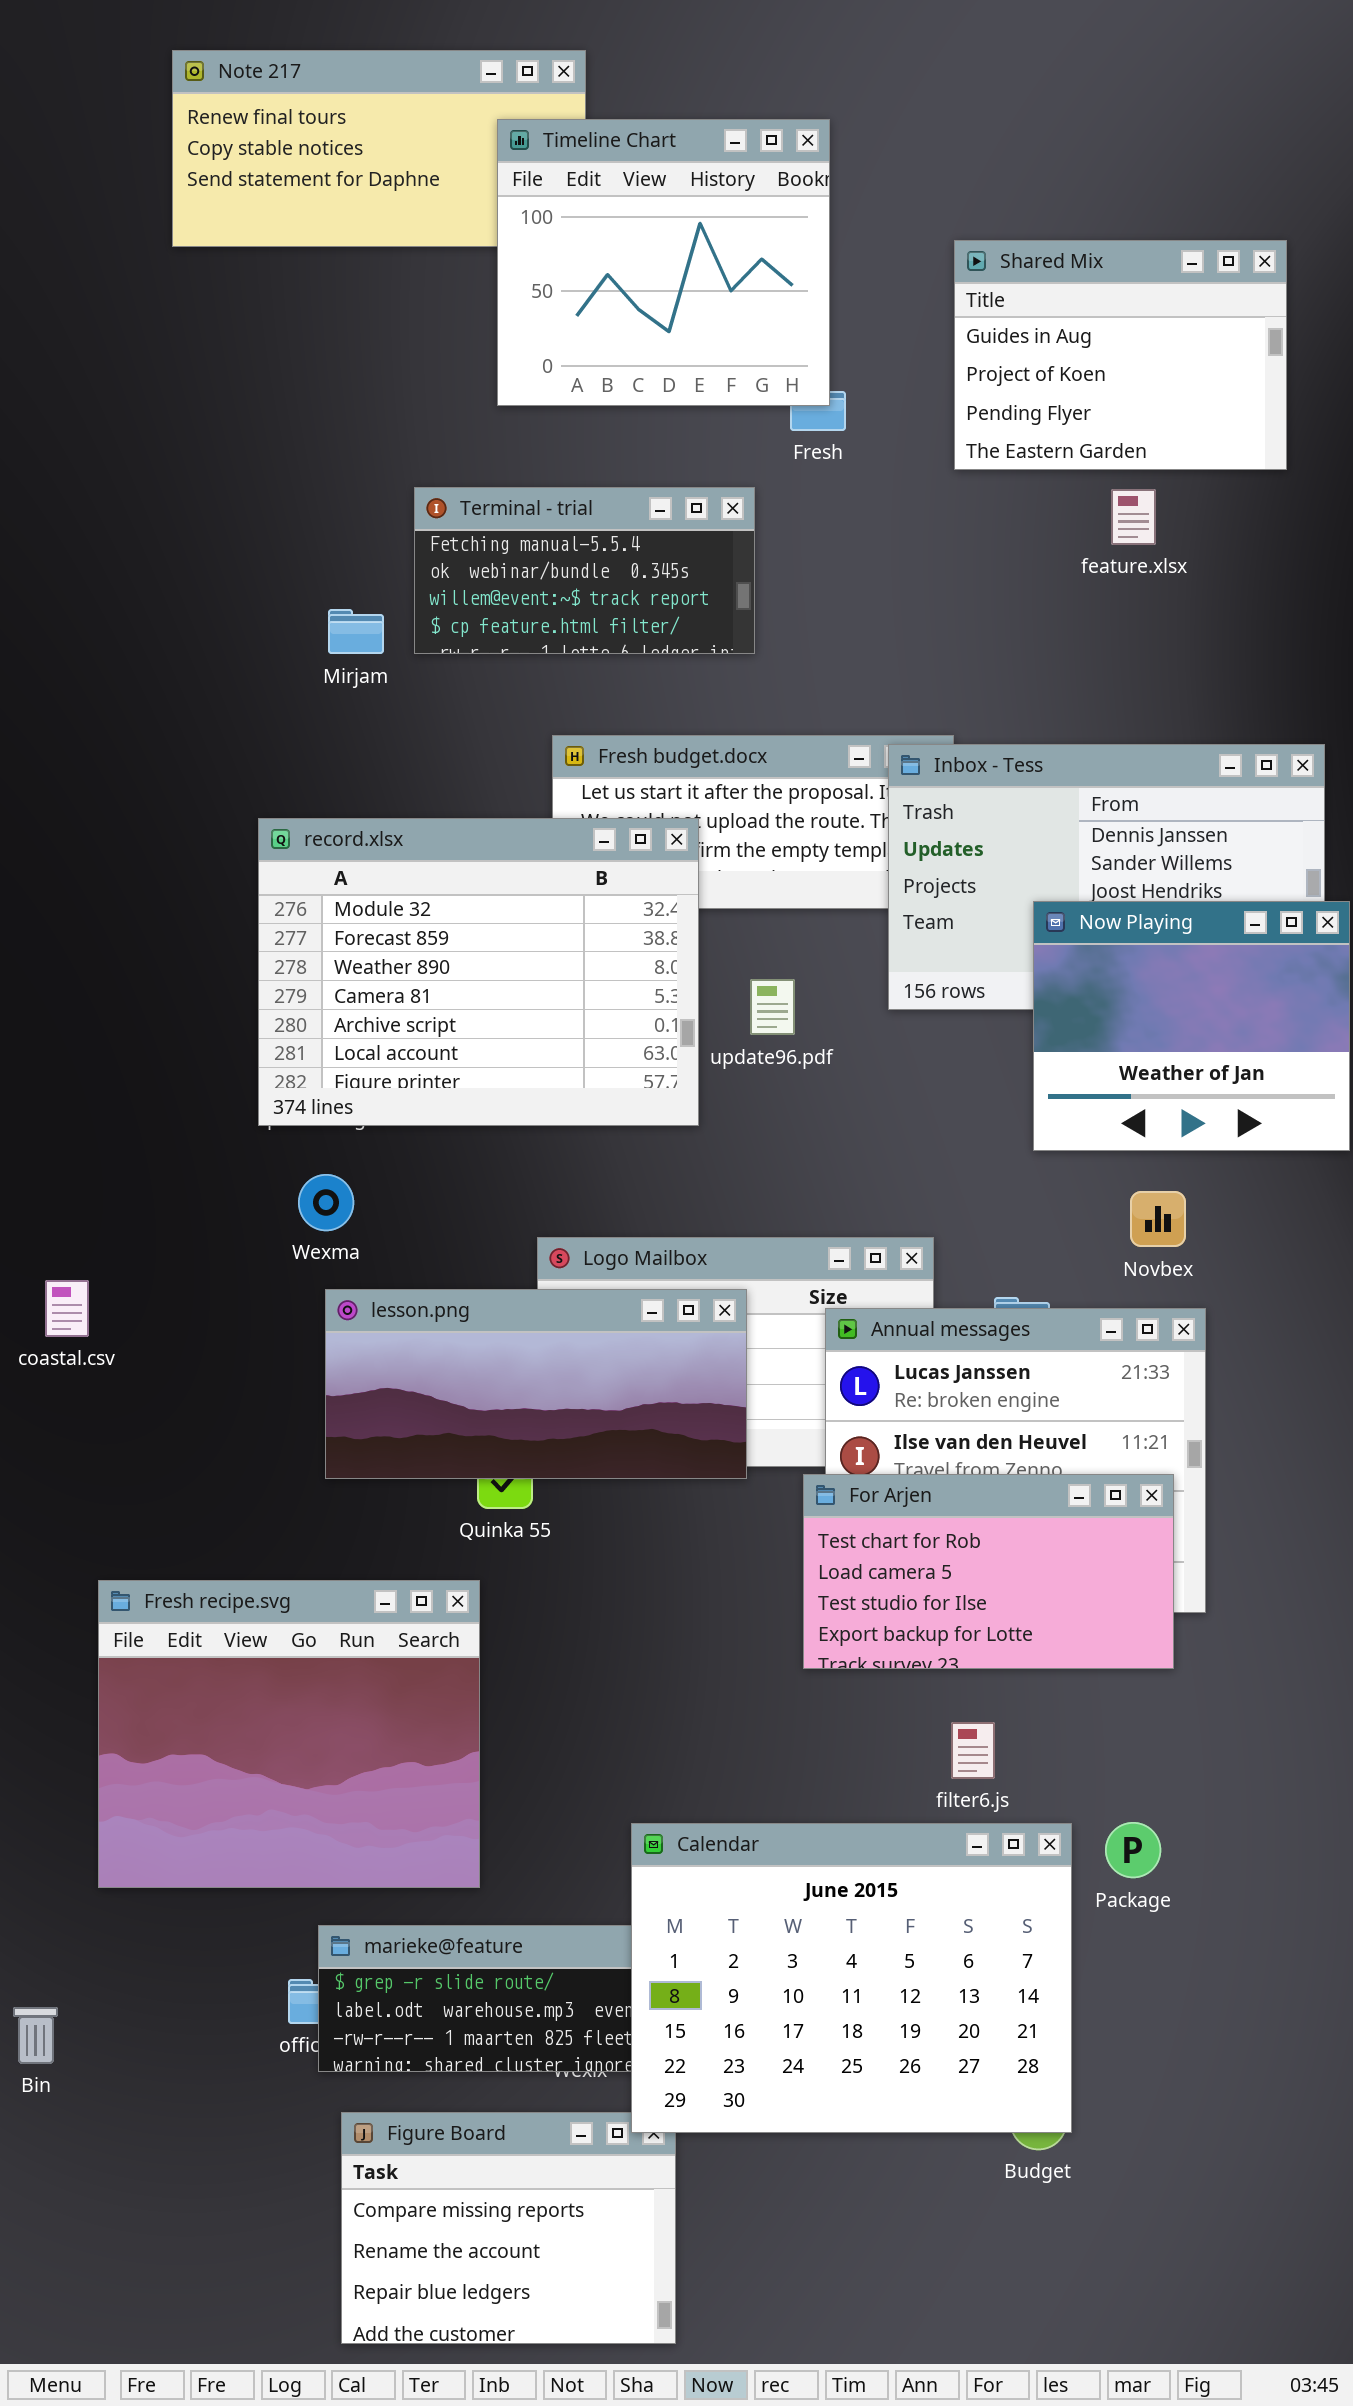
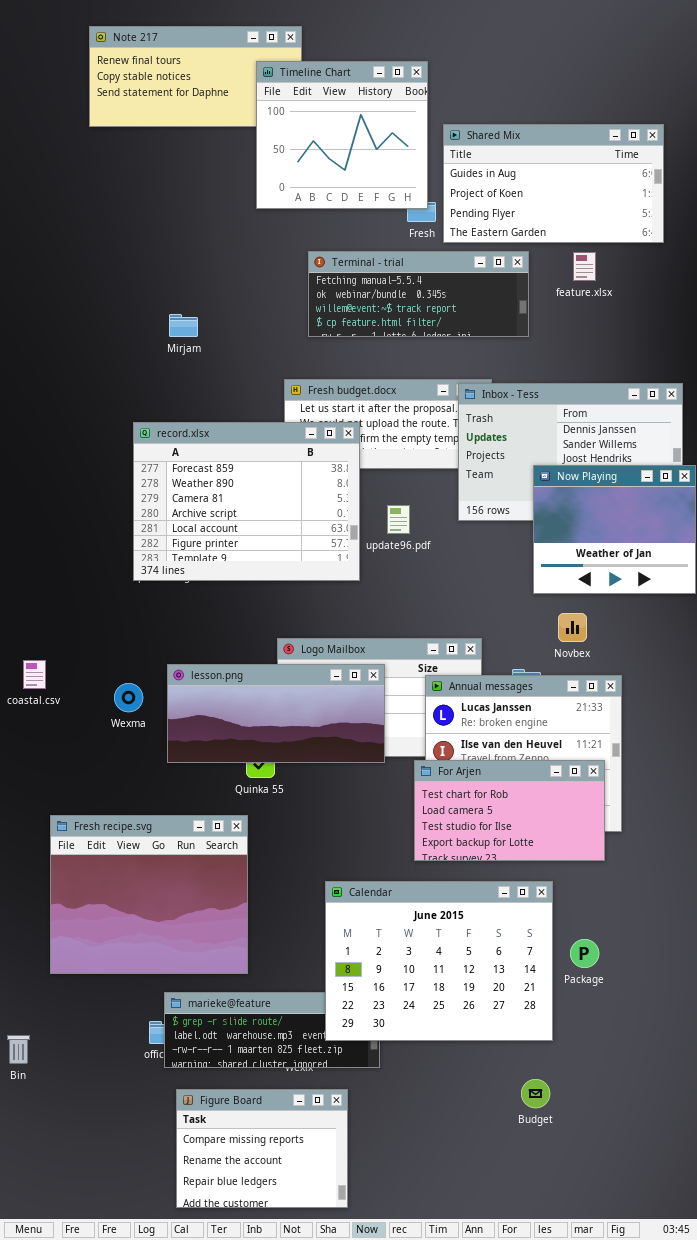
Shared Mix: [954,240,1287,470] -> [443,124,664,243], resized
Terminal - trial: [414,487,755,654] -> [308,251,529,337], moved, resized
record.xlsx: [258,818,699,1126] -> [133,422,360,581], scrolled down 1 row
Wexma: [298,1174,354,1231] -> [114,683,143,712], moved
Novbex: [1130,1191,1186,1247] -> [558,613,587,642], moved
Calendar: [631,1823,1072,2133] -> [325,881,553,1041], moved

